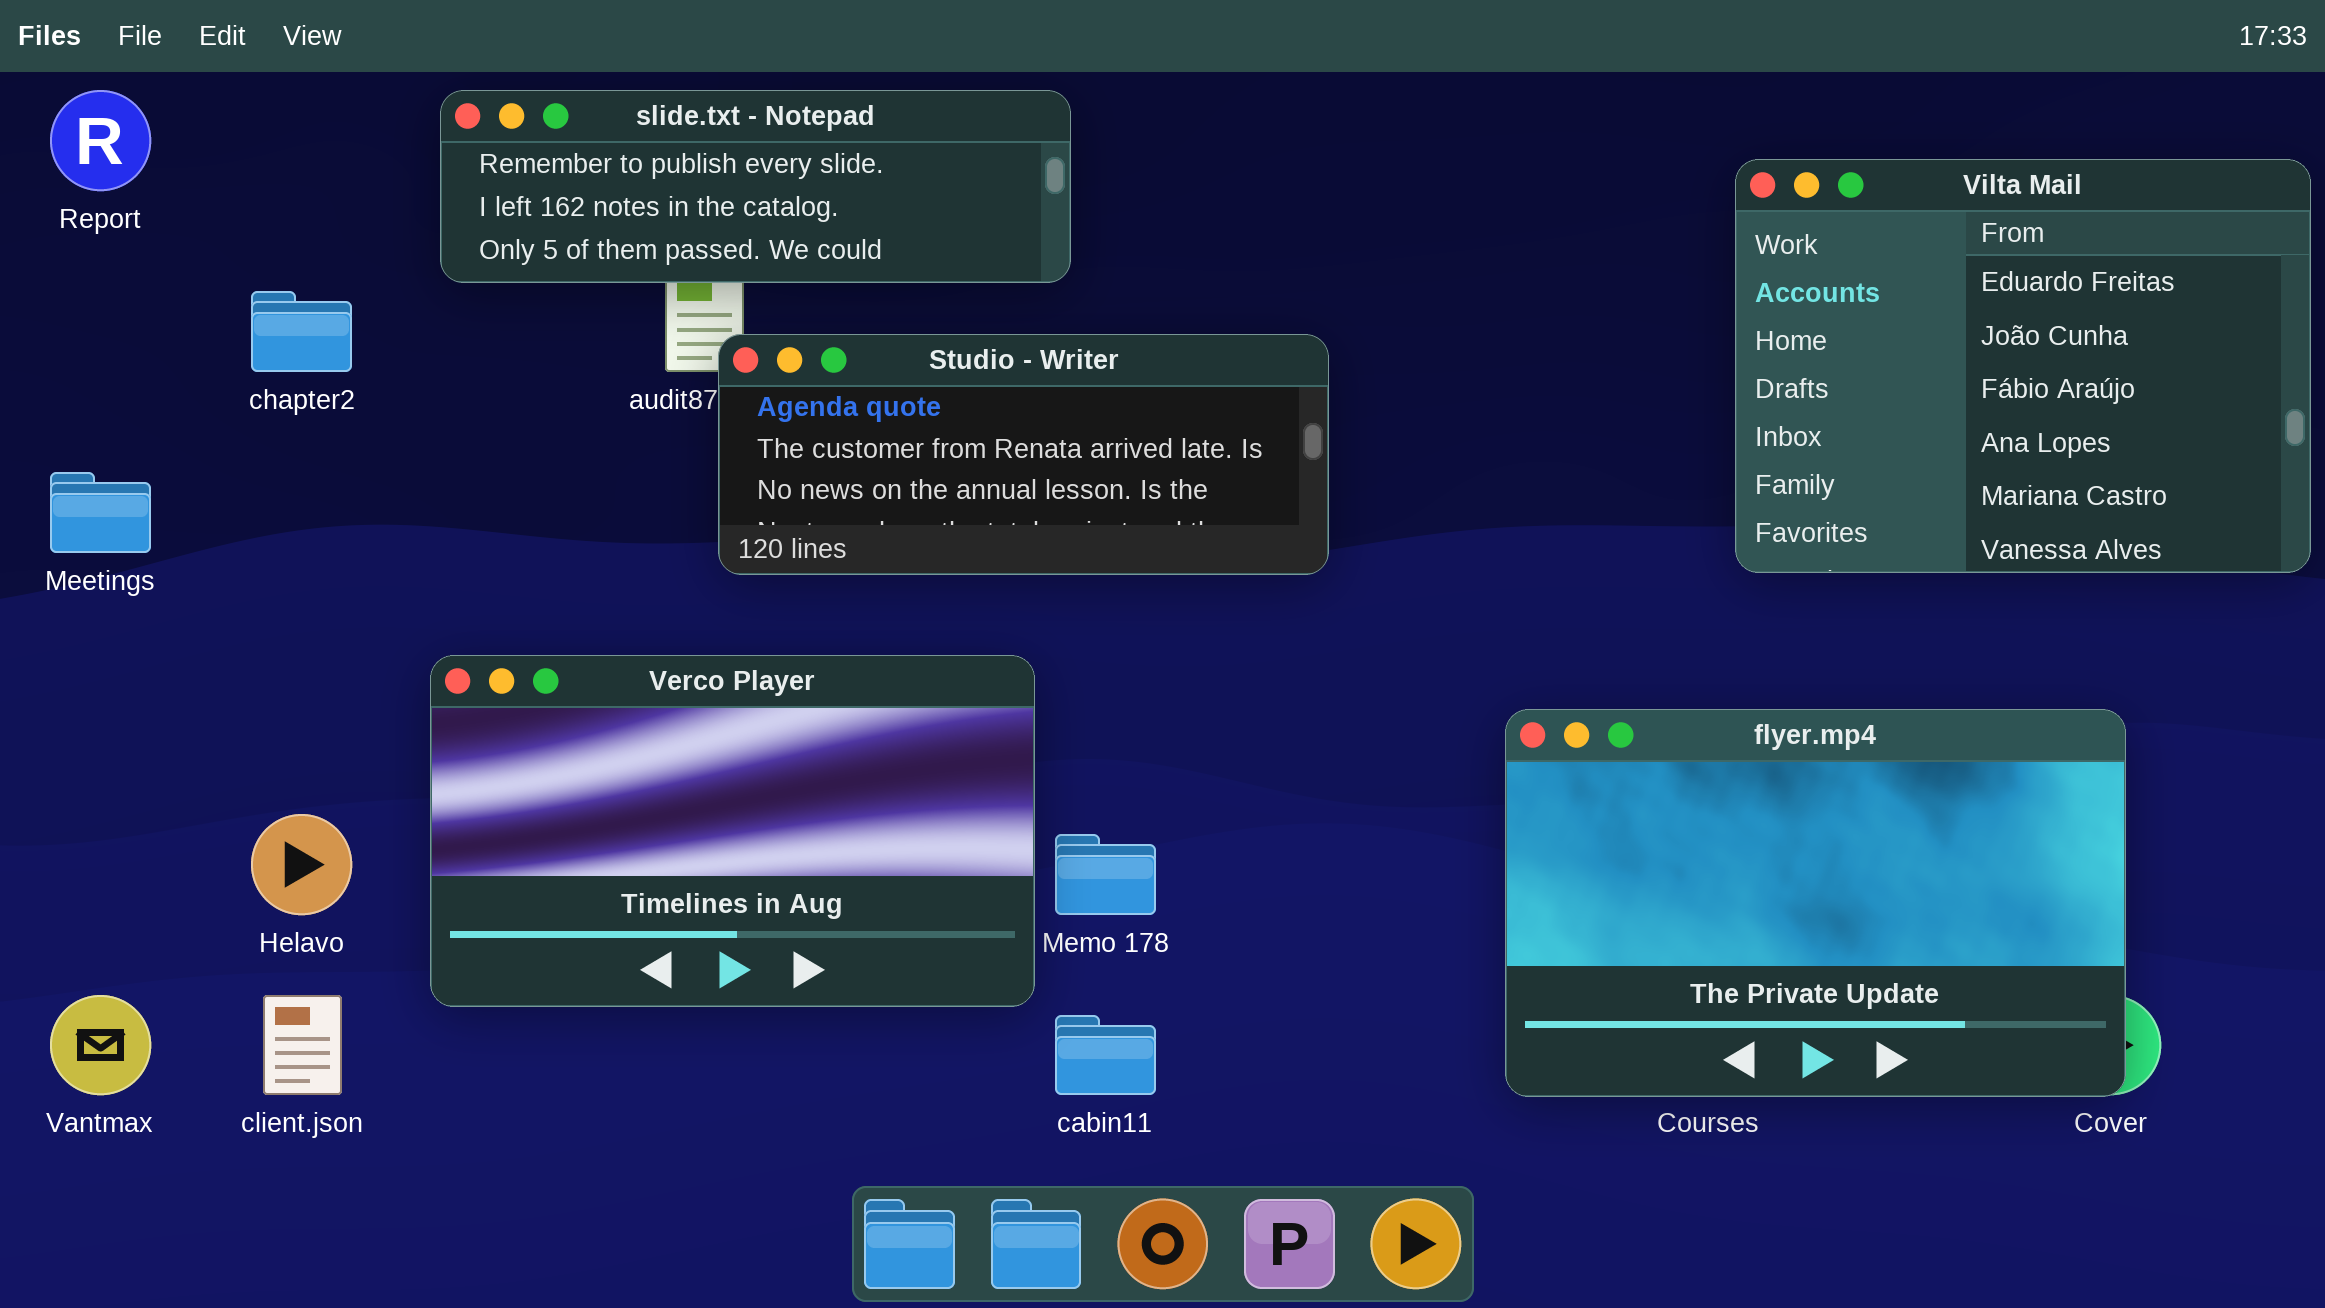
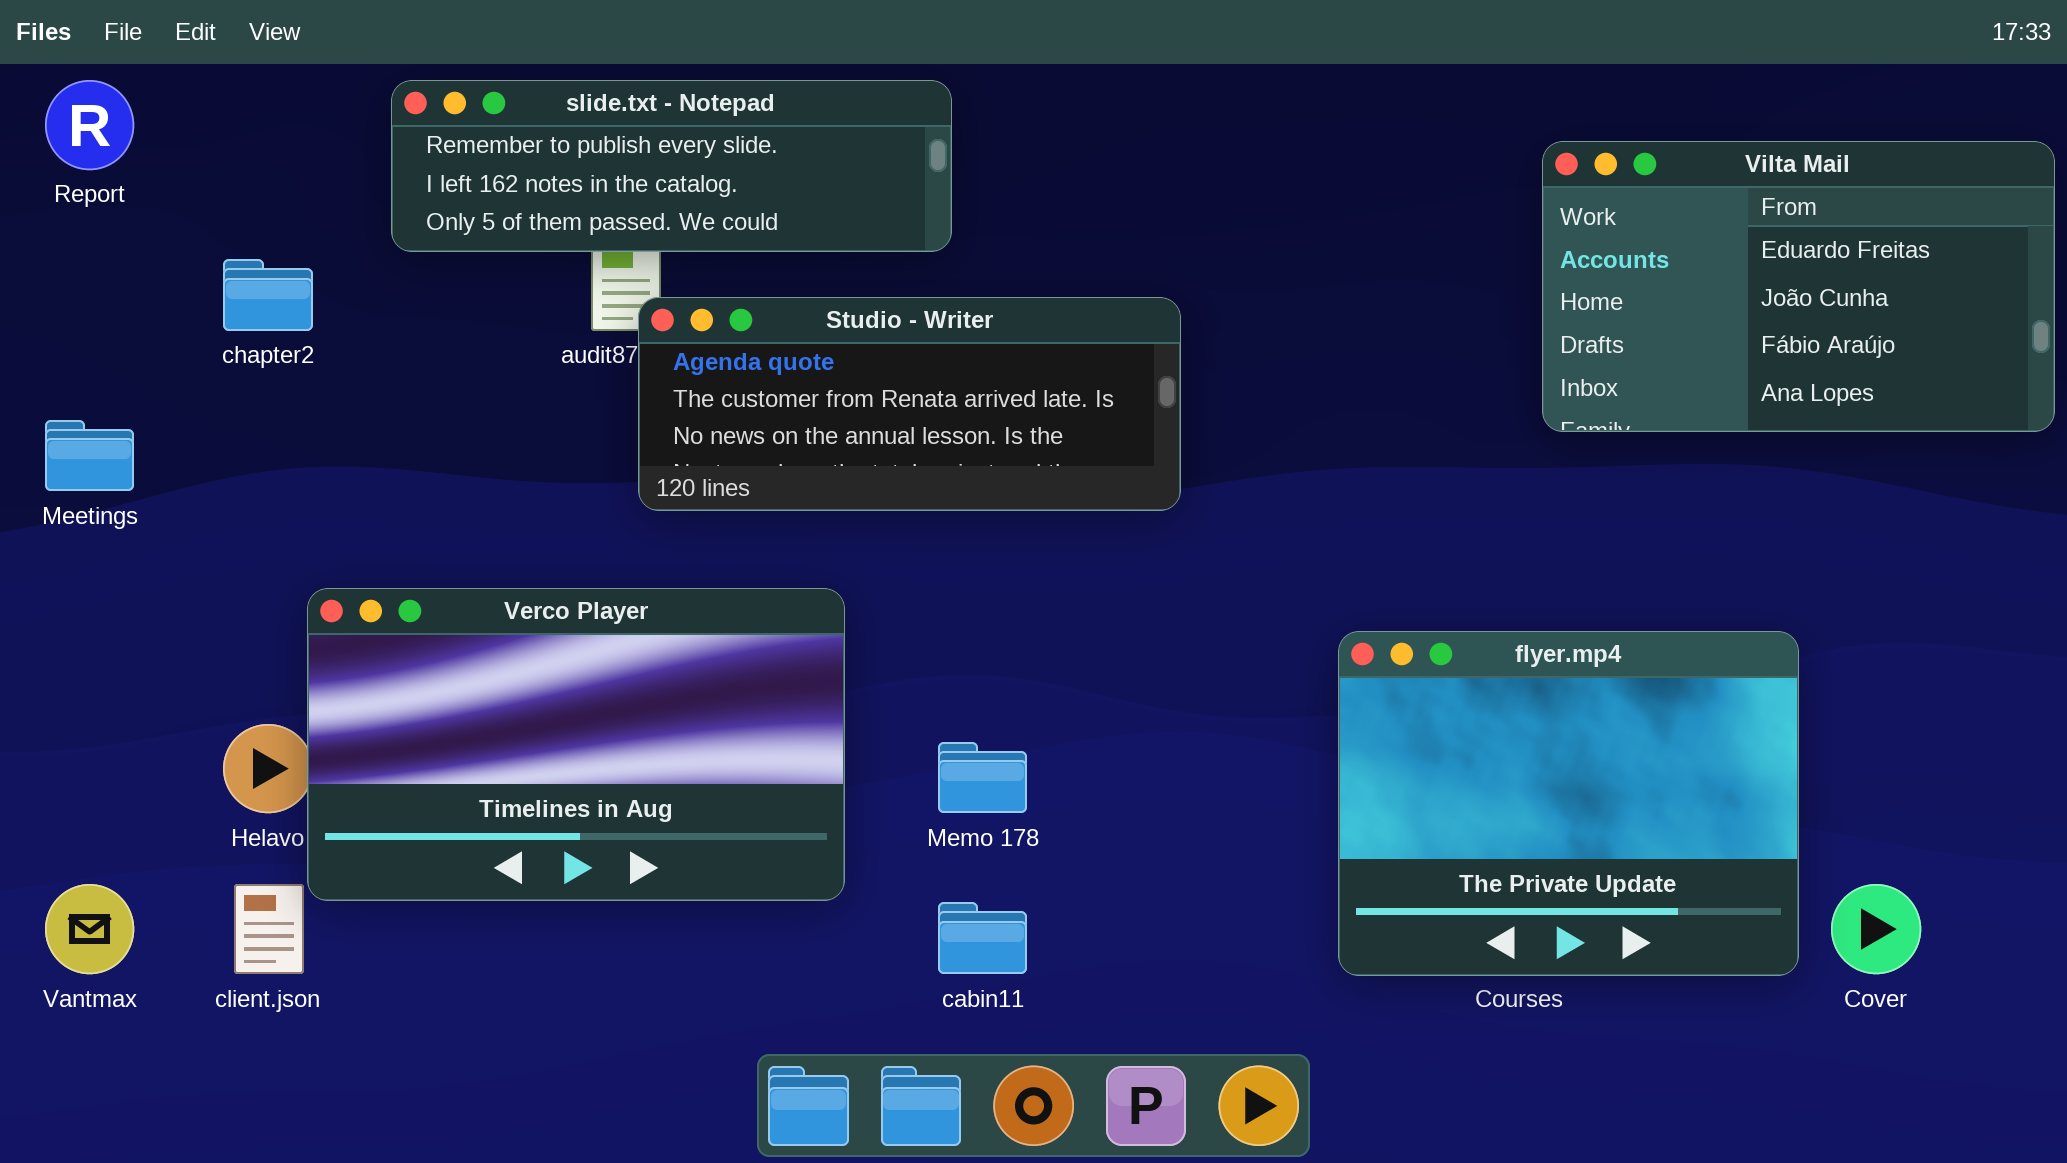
Vilta Mail: [1735,159,2311,573] -> [1542,141,2055,432], resized
Verco Player: [430,655,1035,1007] -> [307,588,845,901], moved
flyer.mp4: [1505,709,2126,1097] -> [1338,631,1799,976], resized

